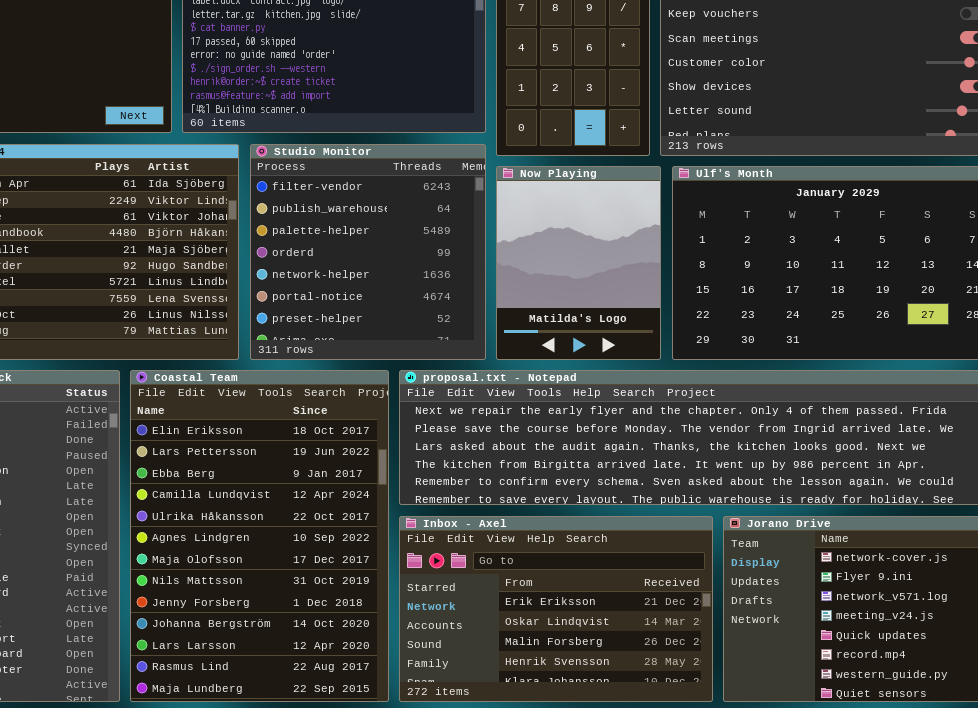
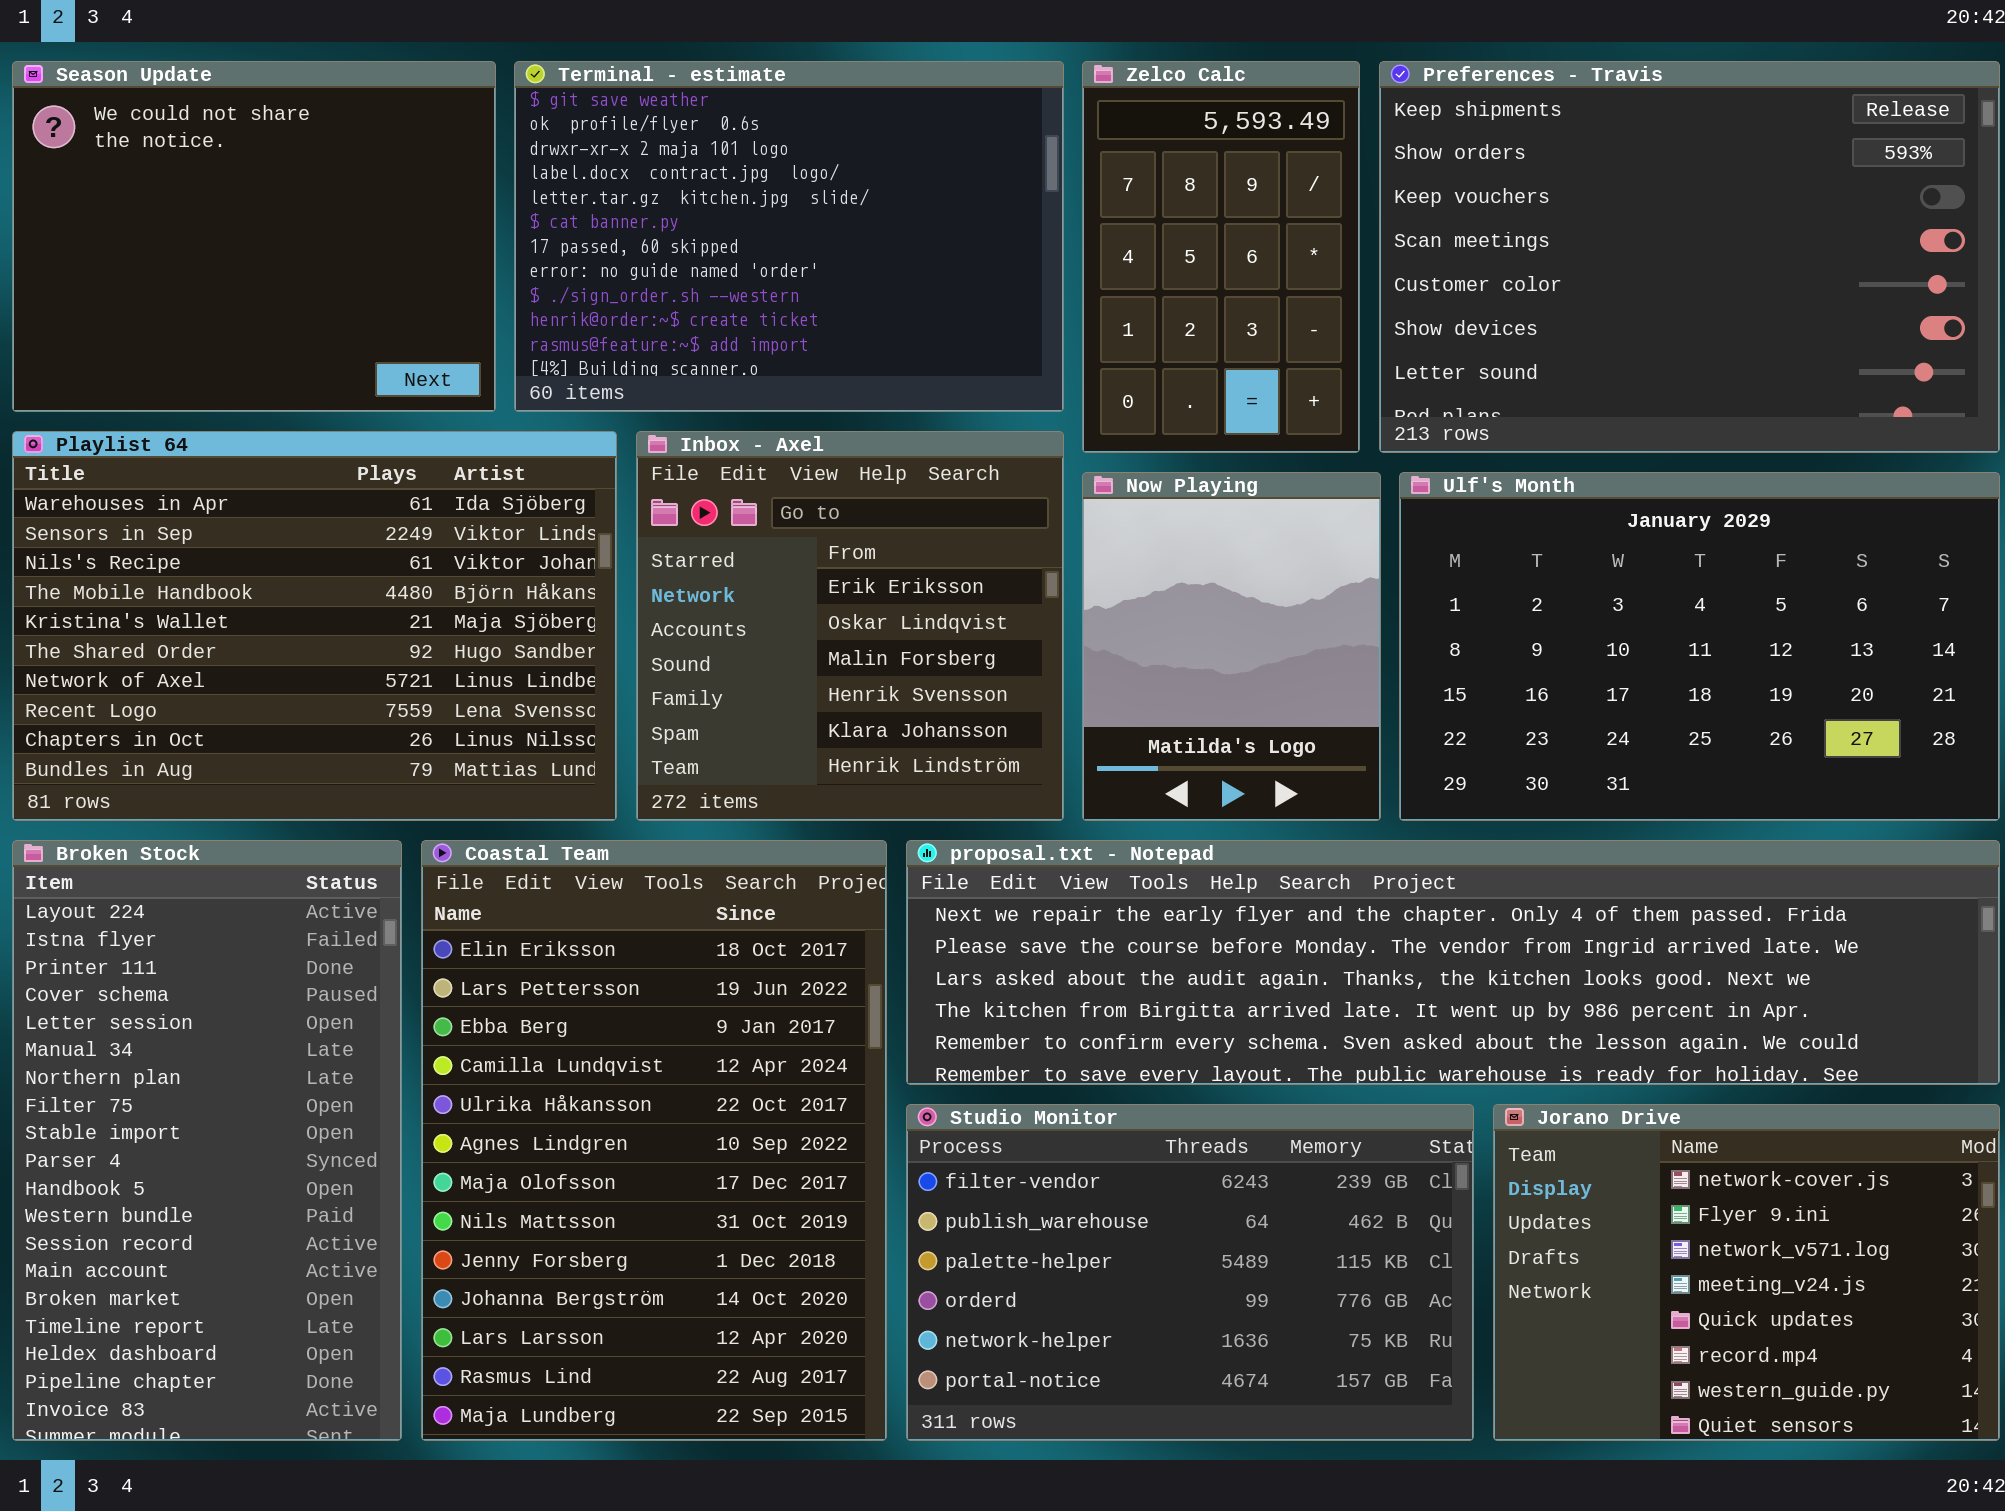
Studio Monitor: [250,144,486,360] -> [906,1104,1474,1441], moved, resized
Inbox - Axel: [399,516,713,702] -> [636,431,1064,821], moved, resized

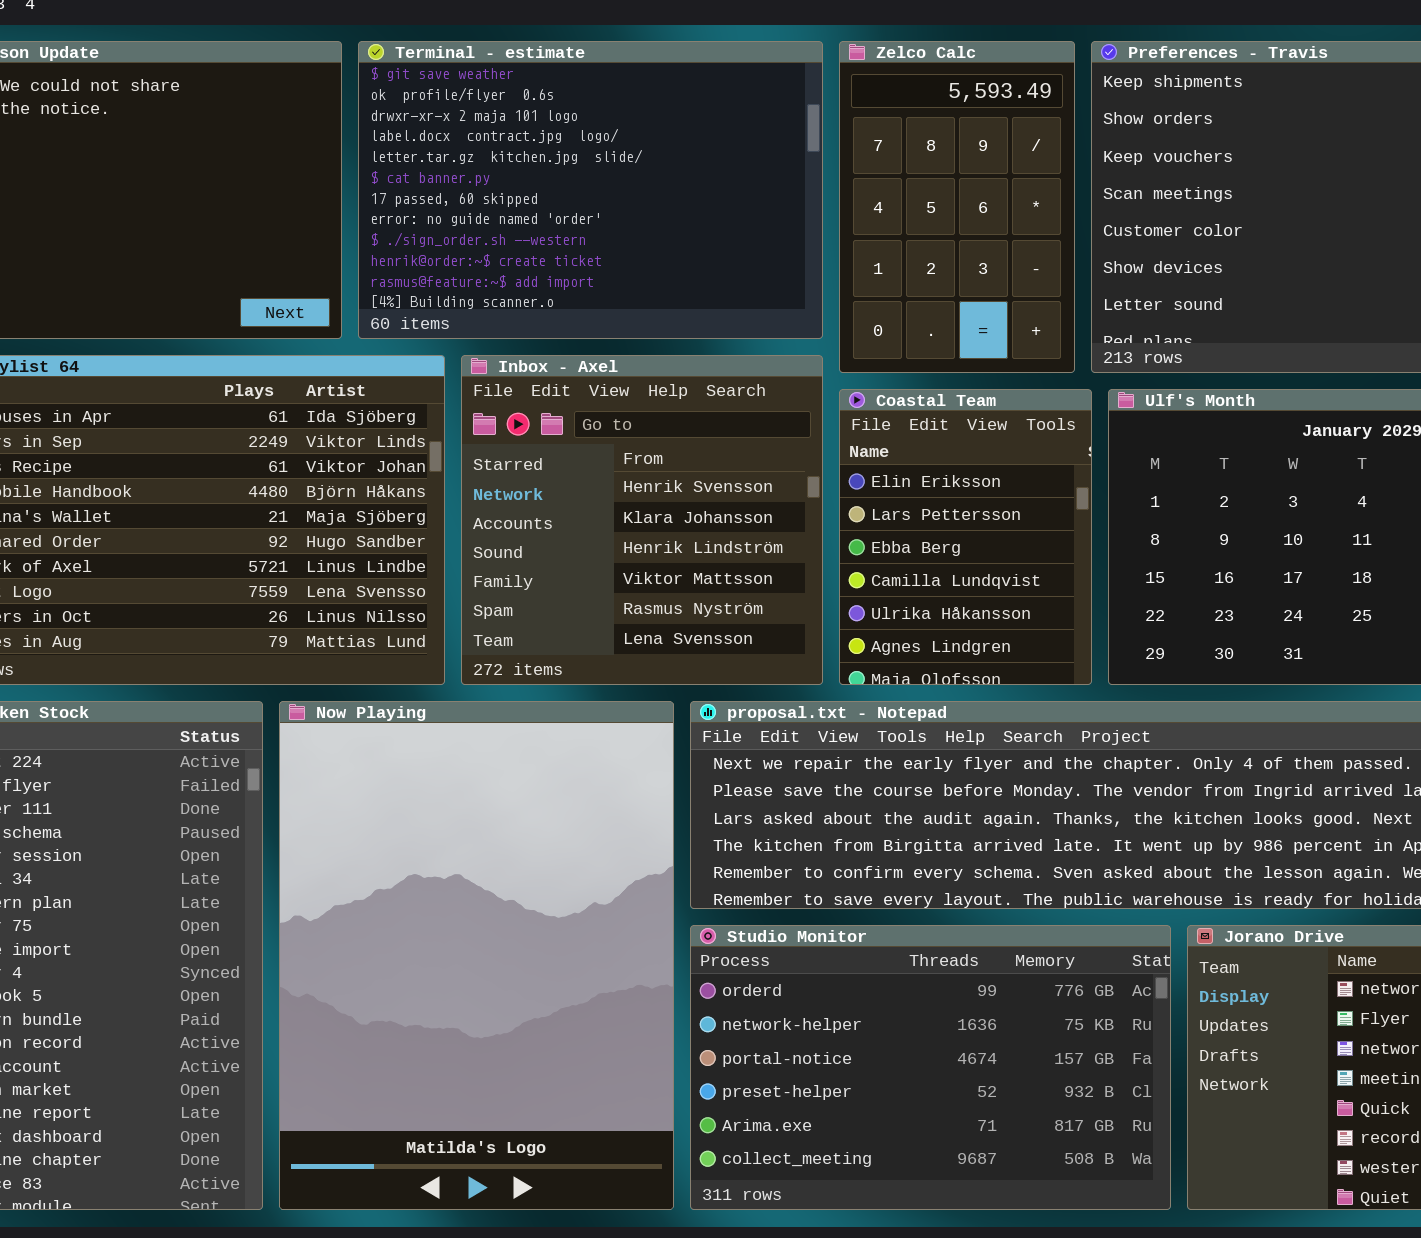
Inbox - Axel: [636,431,1064,821] -> [461,355,823,685], scrolled down 3 rows
Now Playing: [1082,472,1381,821] -> [279,701,674,1210], moved, resized
Coastal Team: [421,840,887,1441] -> [839,389,1092,685], moved, resized
Studio Monitor: [906,1104,1474,1441] -> [690,925,1171,1210], scrolled down 3 rows

